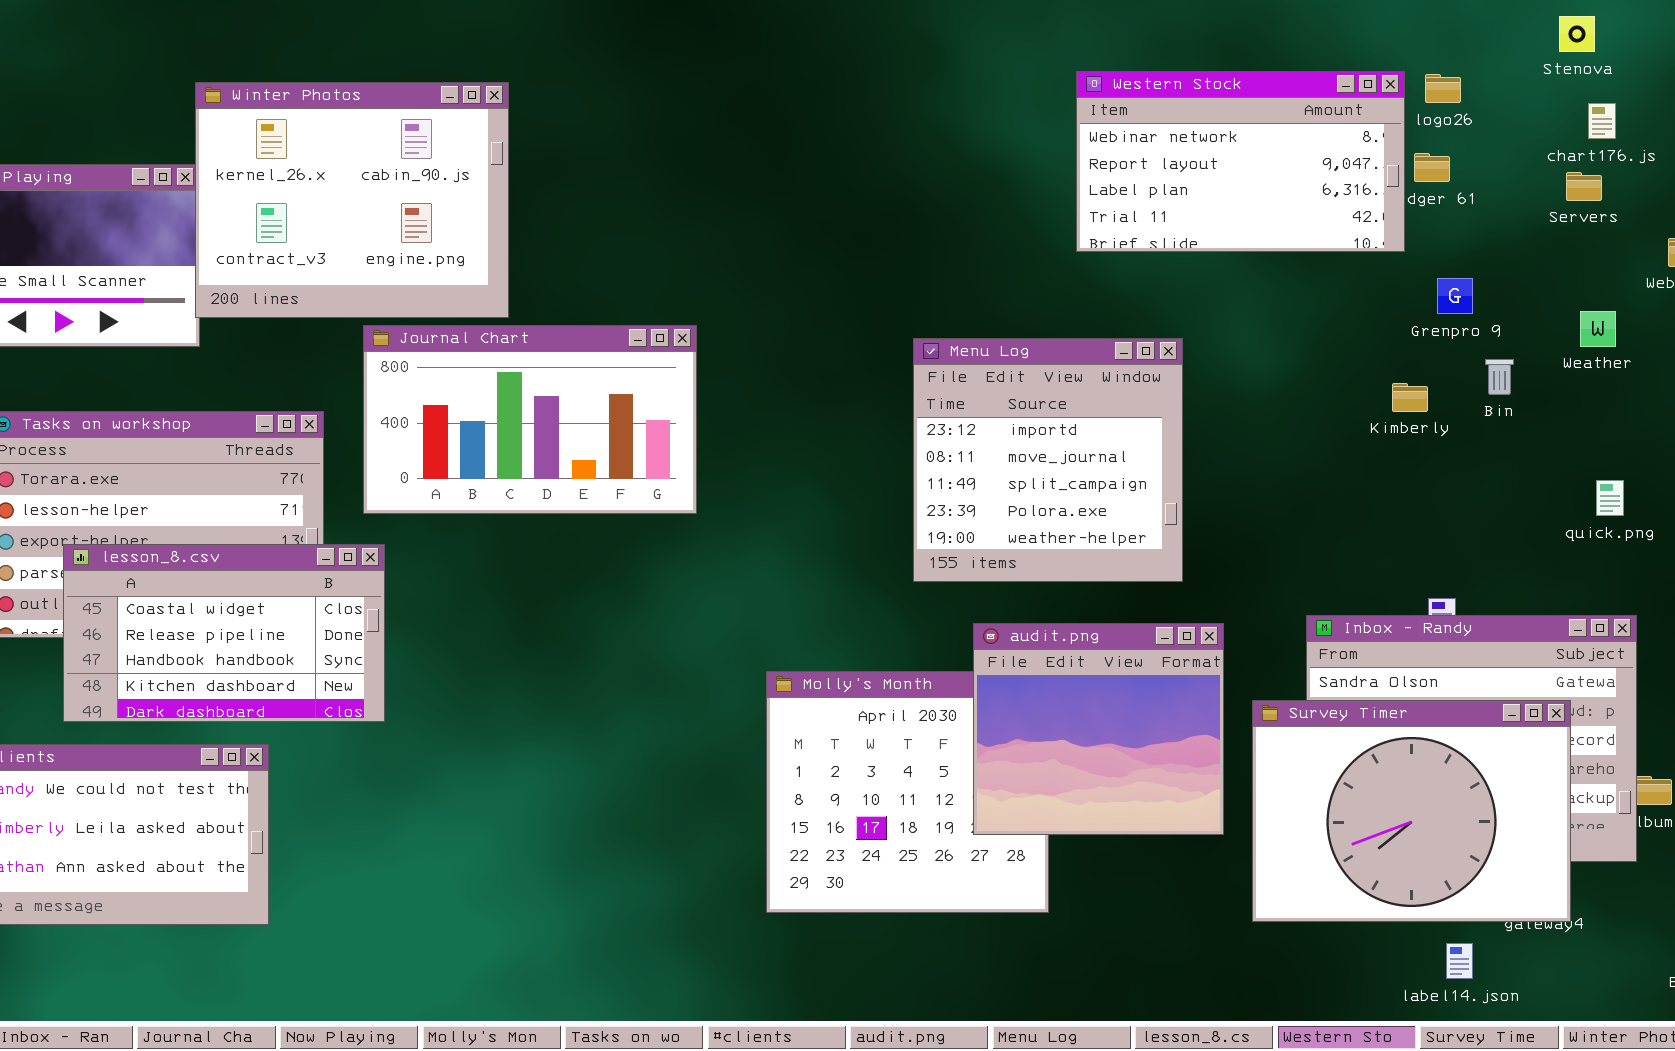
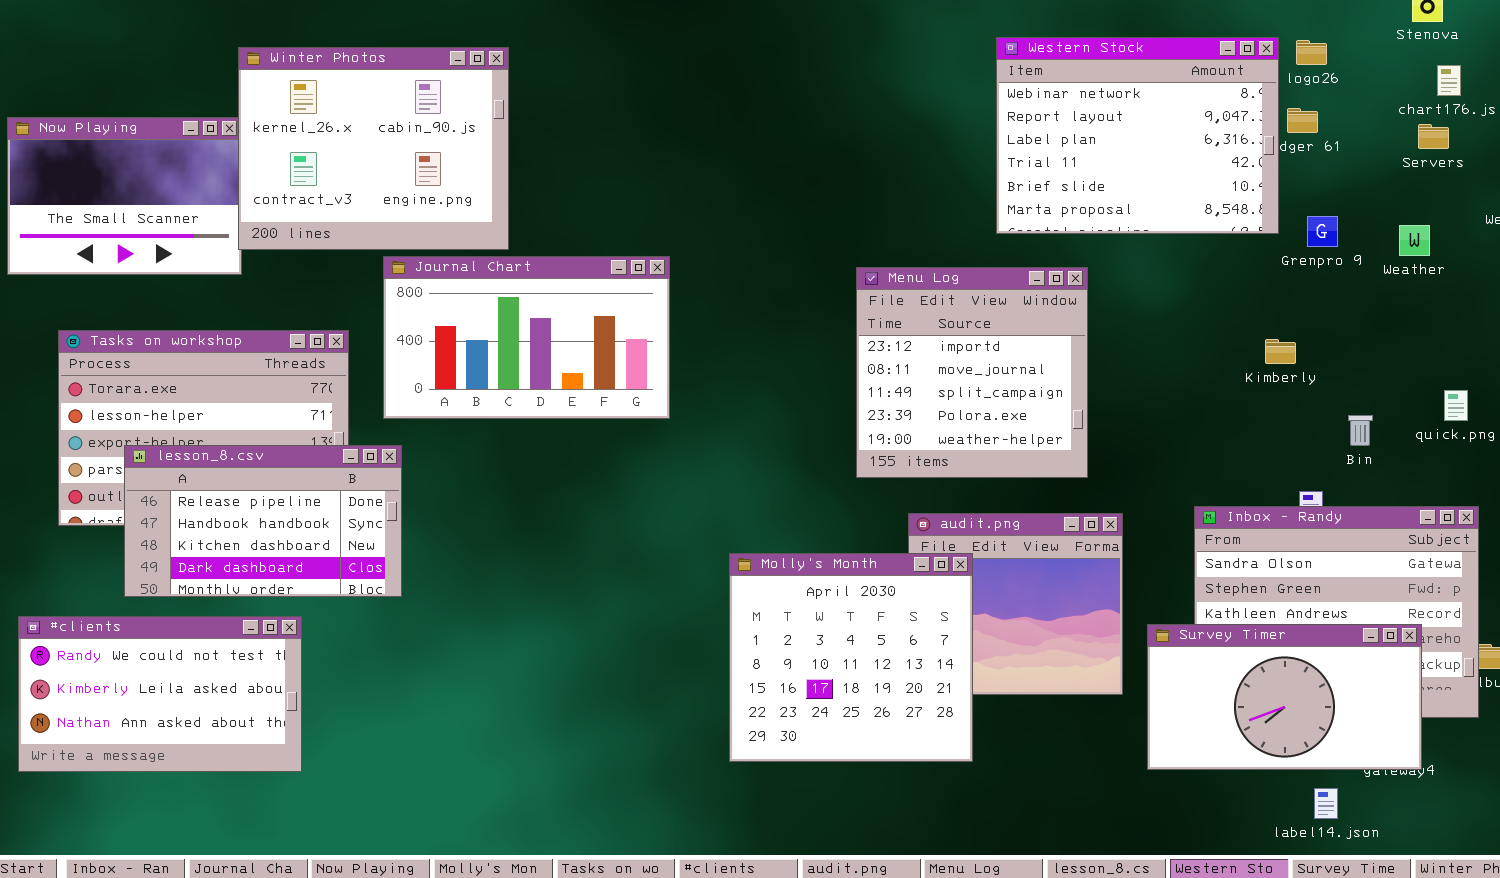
Western Stock: [1076,71,1405,252] -> [996,37,1279,234], resized
Weather: [1580,311,1616,347] -> [1399,225,1430,256], moved
Bin: [1485,359,1514,395] -> [1348,415,1373,446], moved
Kimberly: [1392,383,1428,412] -> [1265,339,1296,364], moved
lesson_8.csv: [63,544,385,722] -> [124,445,402,597], scrolled down 1 row
Molly's Month: [766,671,1049,913] -> [729,553,973,762], raised
Survey Timer: [1252,700,1571,922] -> [1147,624,1422,770], resized

